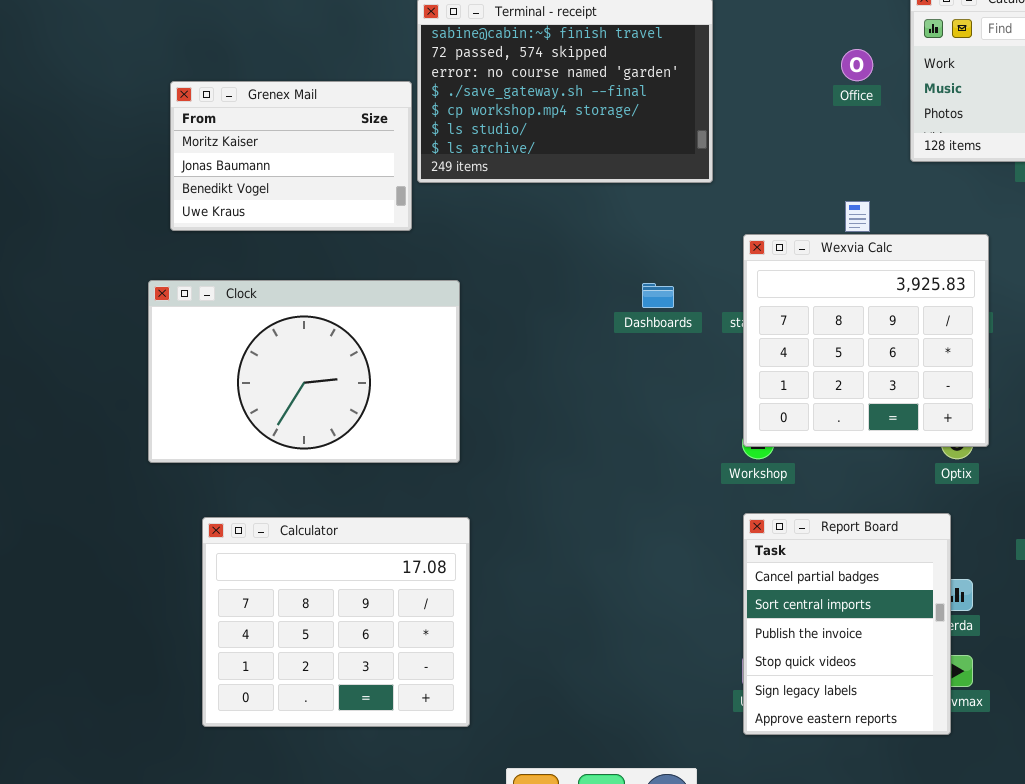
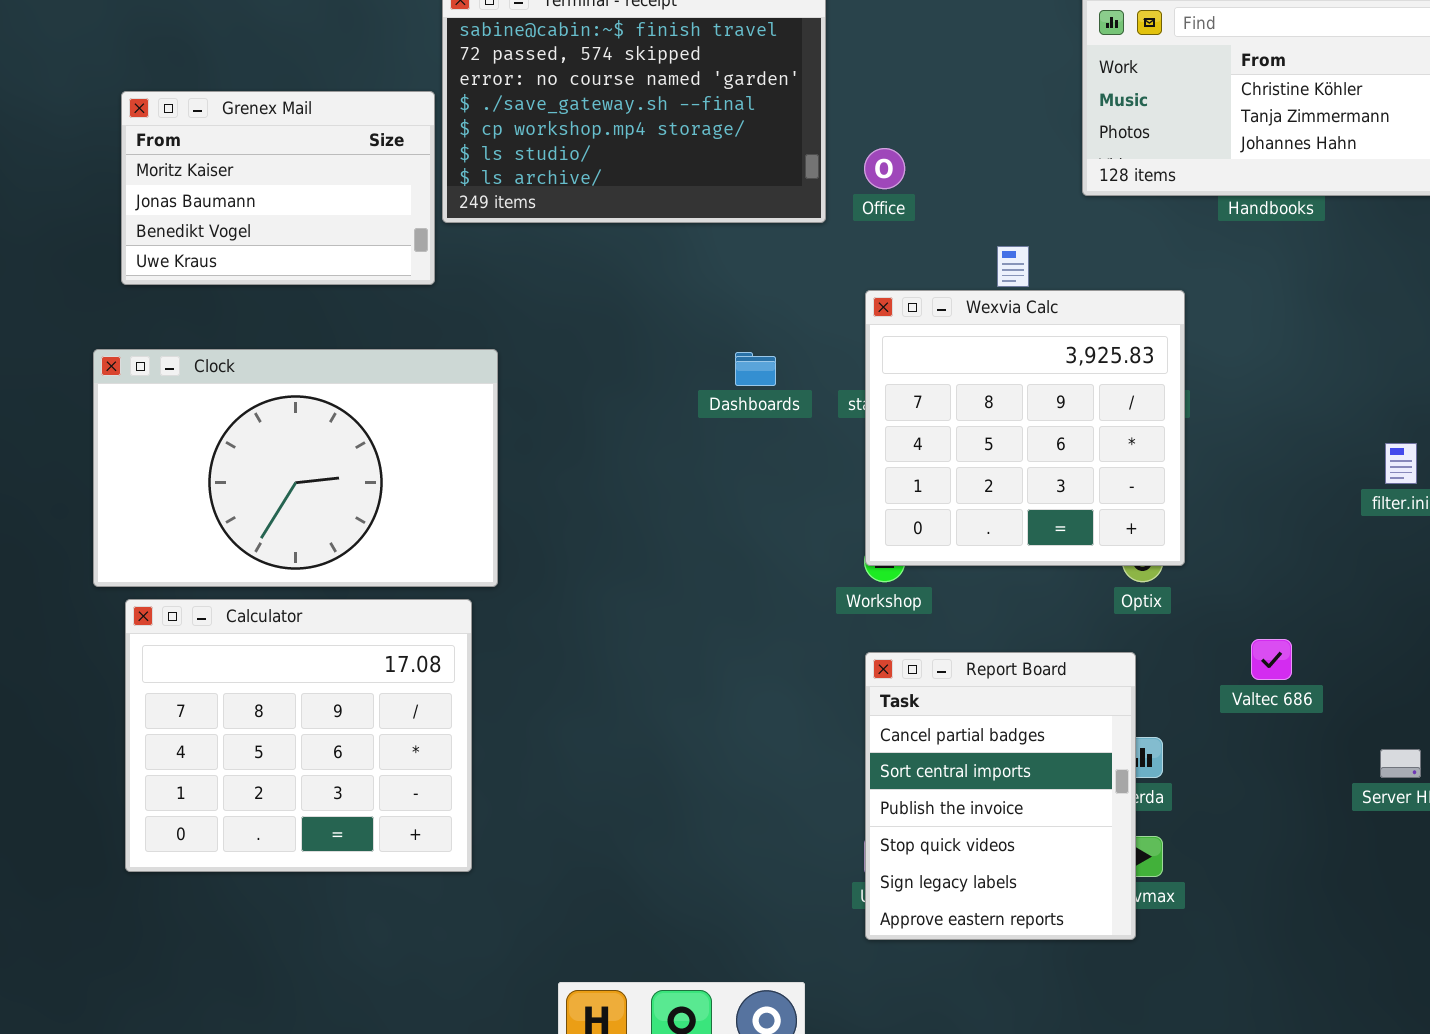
Office: [841,49,873,81] -> [864,148,905,189], moved
Calculator: [202,517,470,727] -> [125,599,472,872], moved

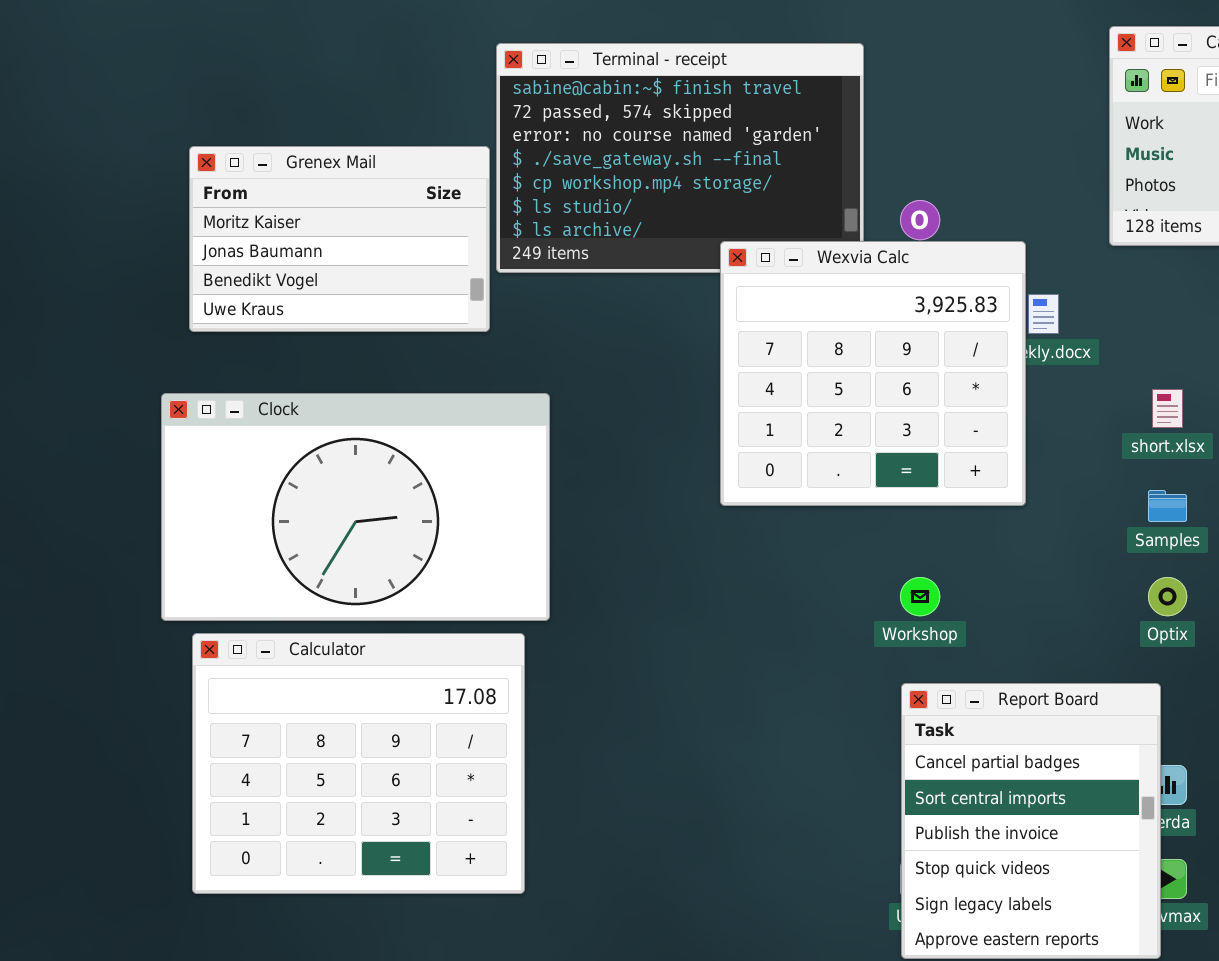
Wexvia Calc: [865,290,1185,566] -> [720,241,1026,506], moved

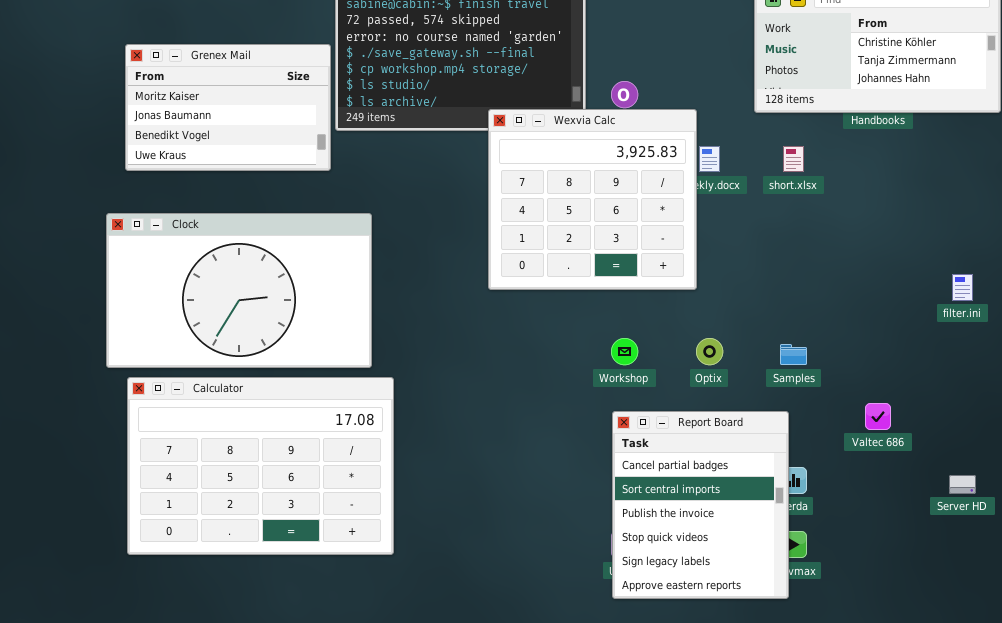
short.xlsx: [1152,389,1183,428] -> [783,146,804,172], moved
Samples: [1148,490,1187,522] -> [780,344,807,365], moved
Optix: [1148,577,1187,616] -> [696,338,723,365], moved
Calculator: [192,633,525,894] -> [127,377,394,555], resized

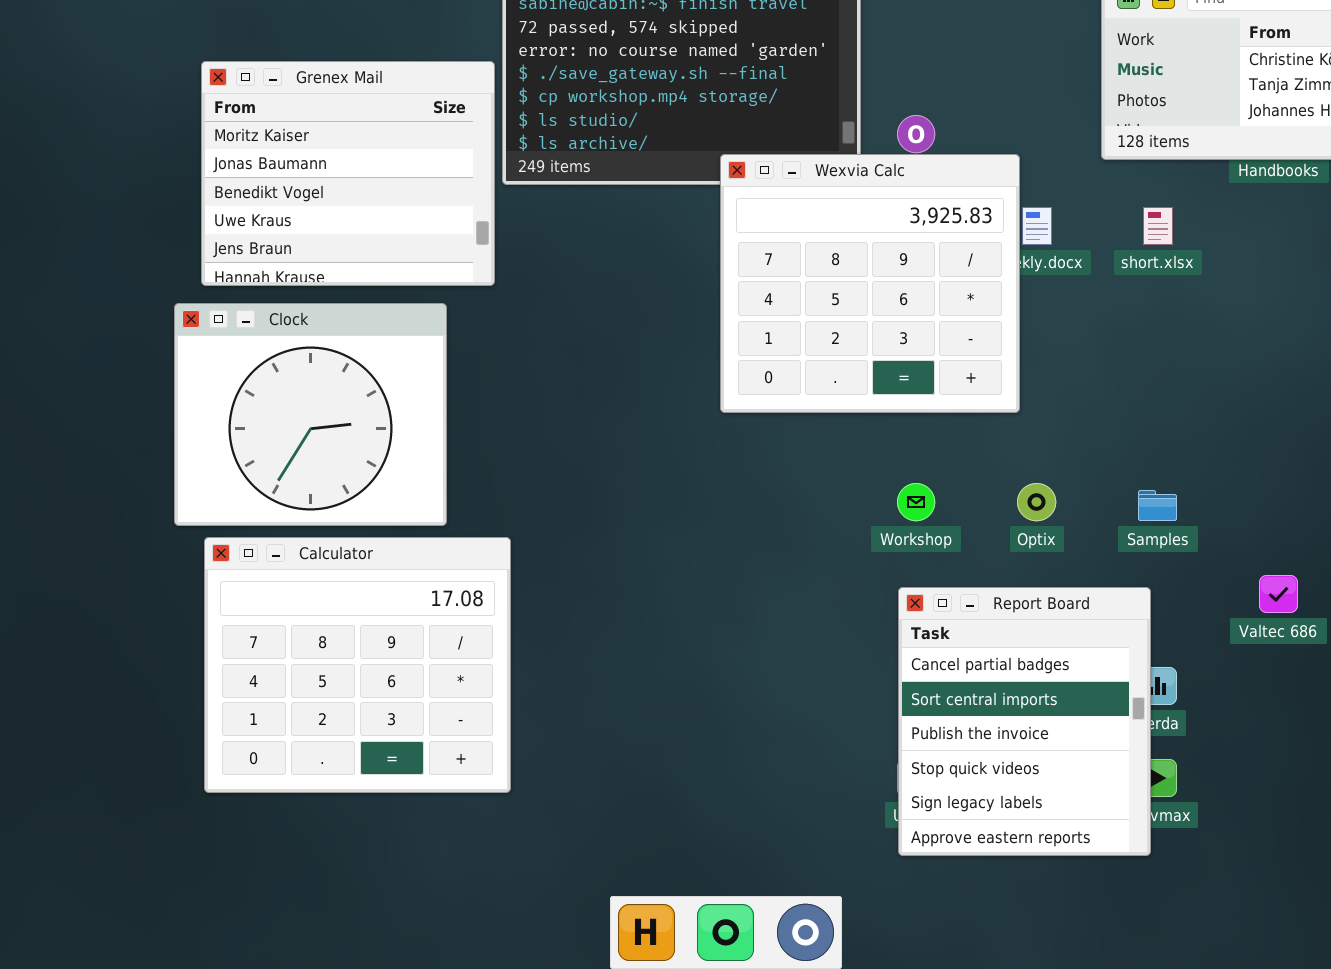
Grenex Mail: [125,44,331,171] -> [201,61,495,286], resized
Clock: [106,213,372,368] -> [174,303,447,526], resized
Calculator: [127,377,394,555] -> [204,537,511,793], resized

